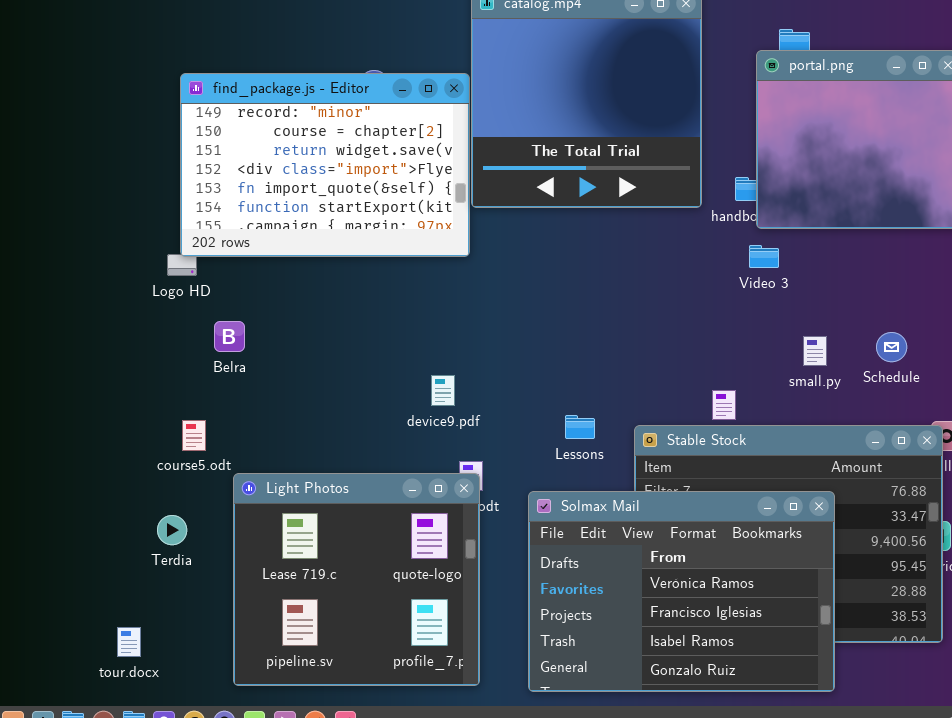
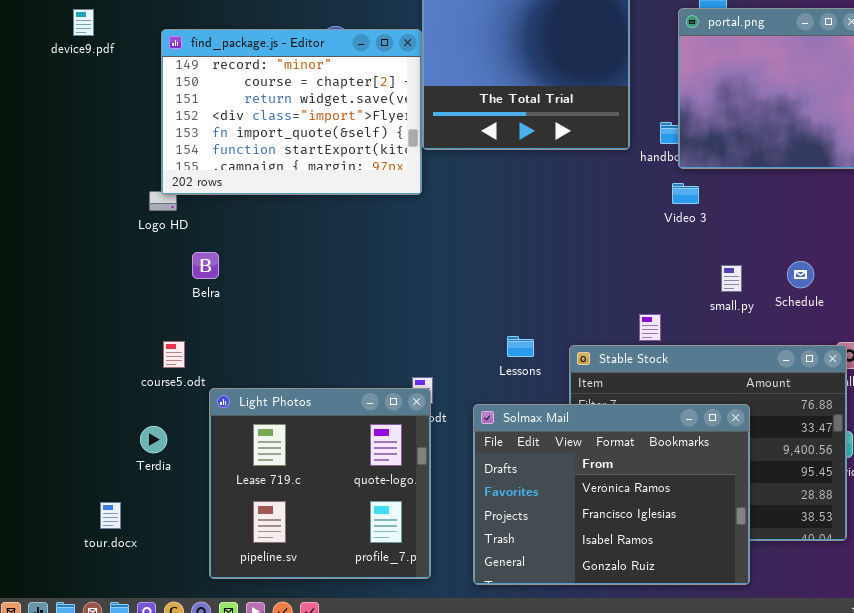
device9.pdf: [431,375,455,406] -> [73,9,94,36], moved
tour.docx: [117,627,141,657] -> [100,502,121,529], moved

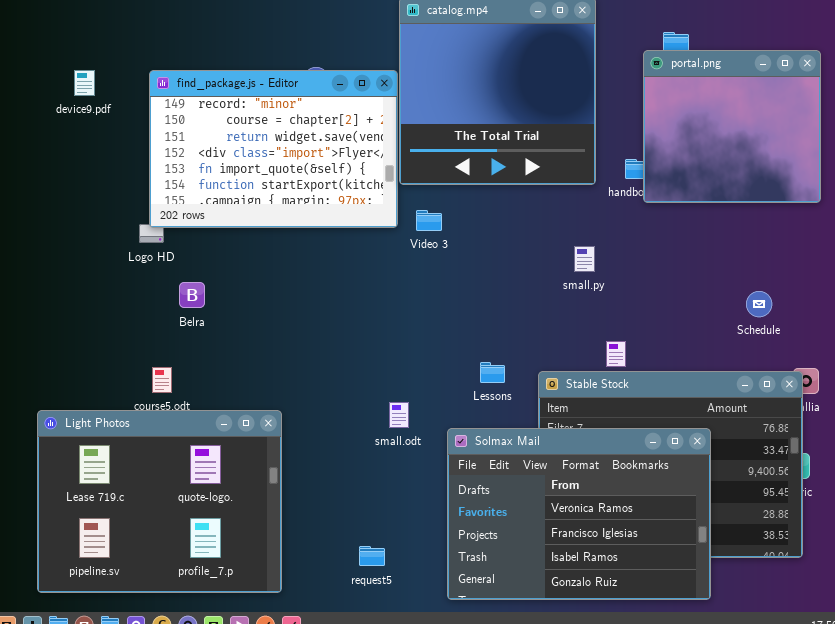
device9.pdf: [73,9,94,36] -> [74,70,95,96], moved
Video 3: [672,183,699,204] -> [416,210,442,231], moved
small.py: [721,265,742,292] -> [574,246,595,272], moved
Light Photos: [209,388,431,579] -> [37,410,282,593], moved, resized

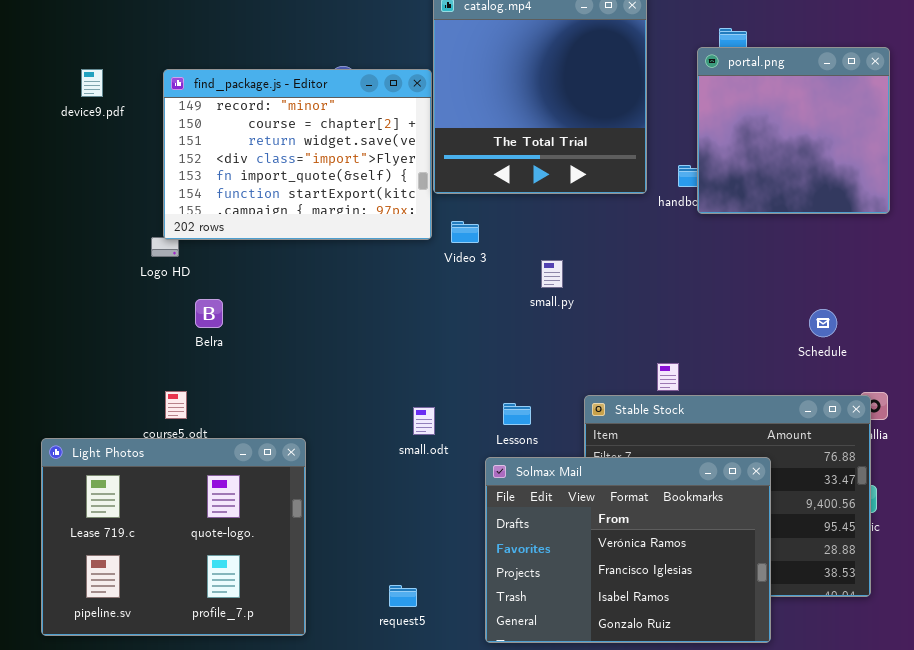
small.py: [574,246,595,272] -> [541,260,563,288], moved
Lessons: [480,362,505,383] -> [503,403,531,425], moved
small.odt: [389,402,409,428] -> [413,407,435,435], moved

